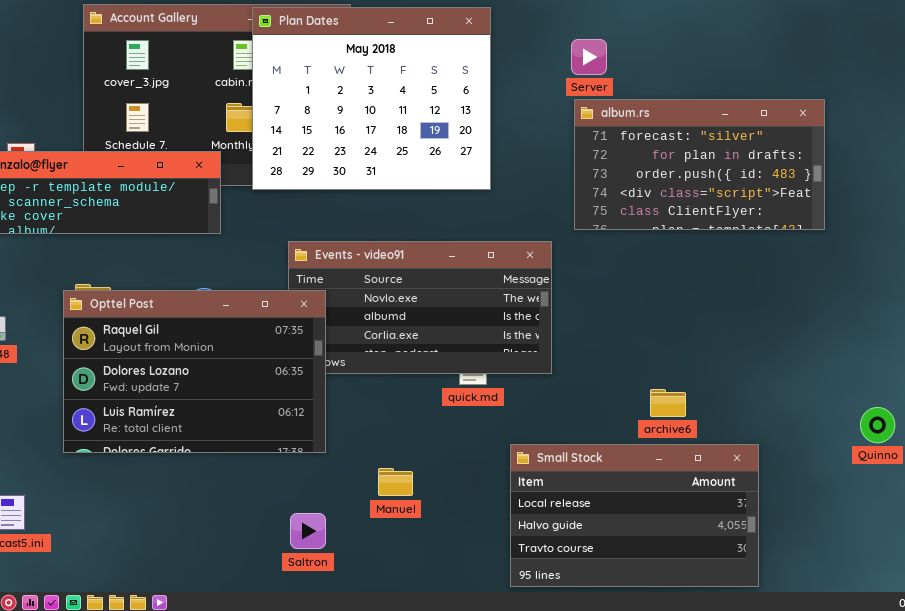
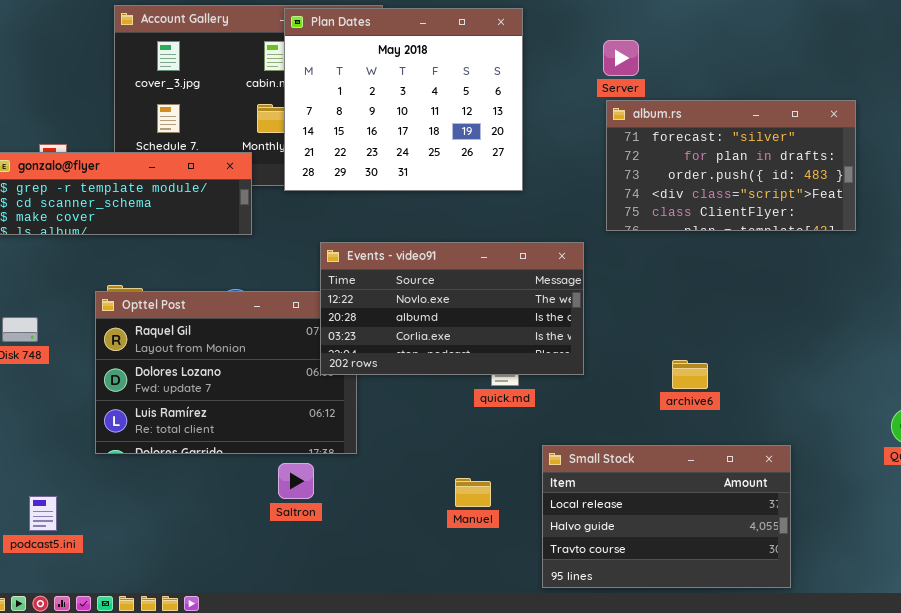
Events - video91: [288,241,552,374] -> [320,242,584,375], raised
archive6: [650,389,686,417] -> [672,360,708,389], moved
Manuel: [378,468,413,496] -> [455,478,491,507], moved
Saltron: [290,513,326,549] -> [278,463,314,499], moved

